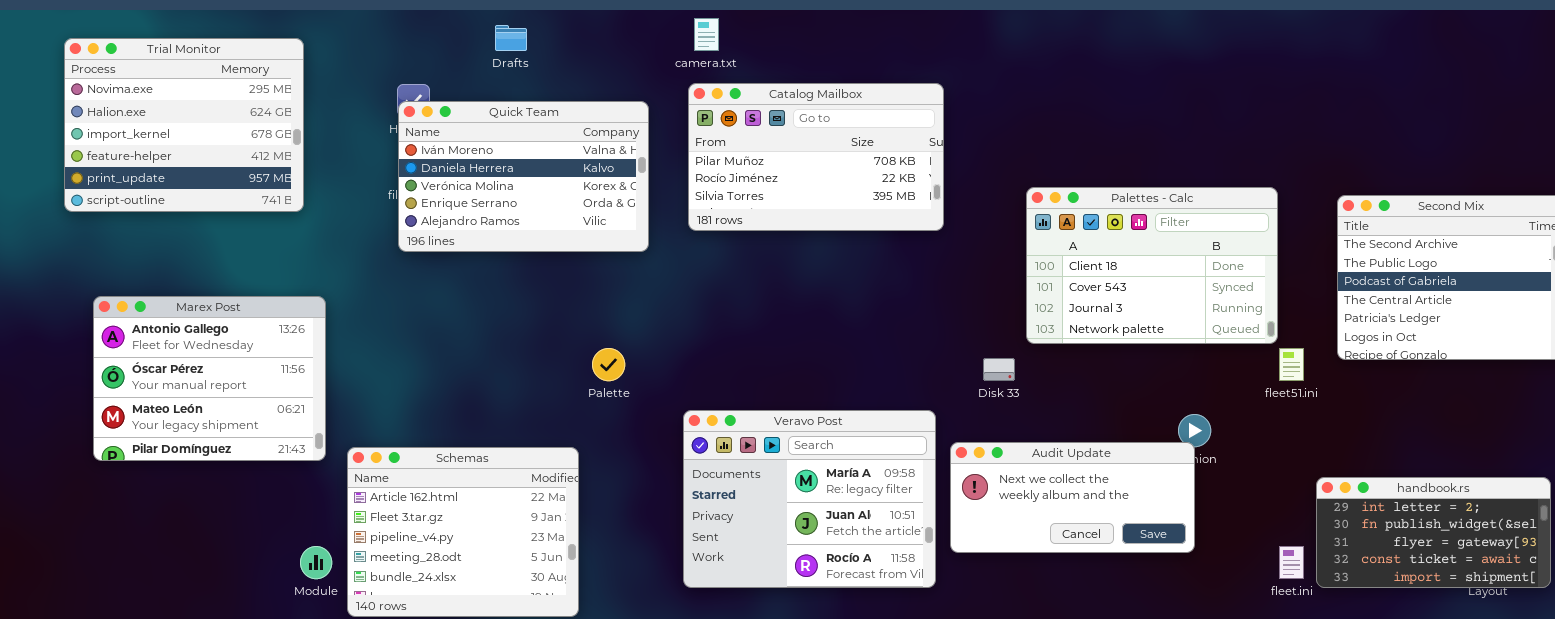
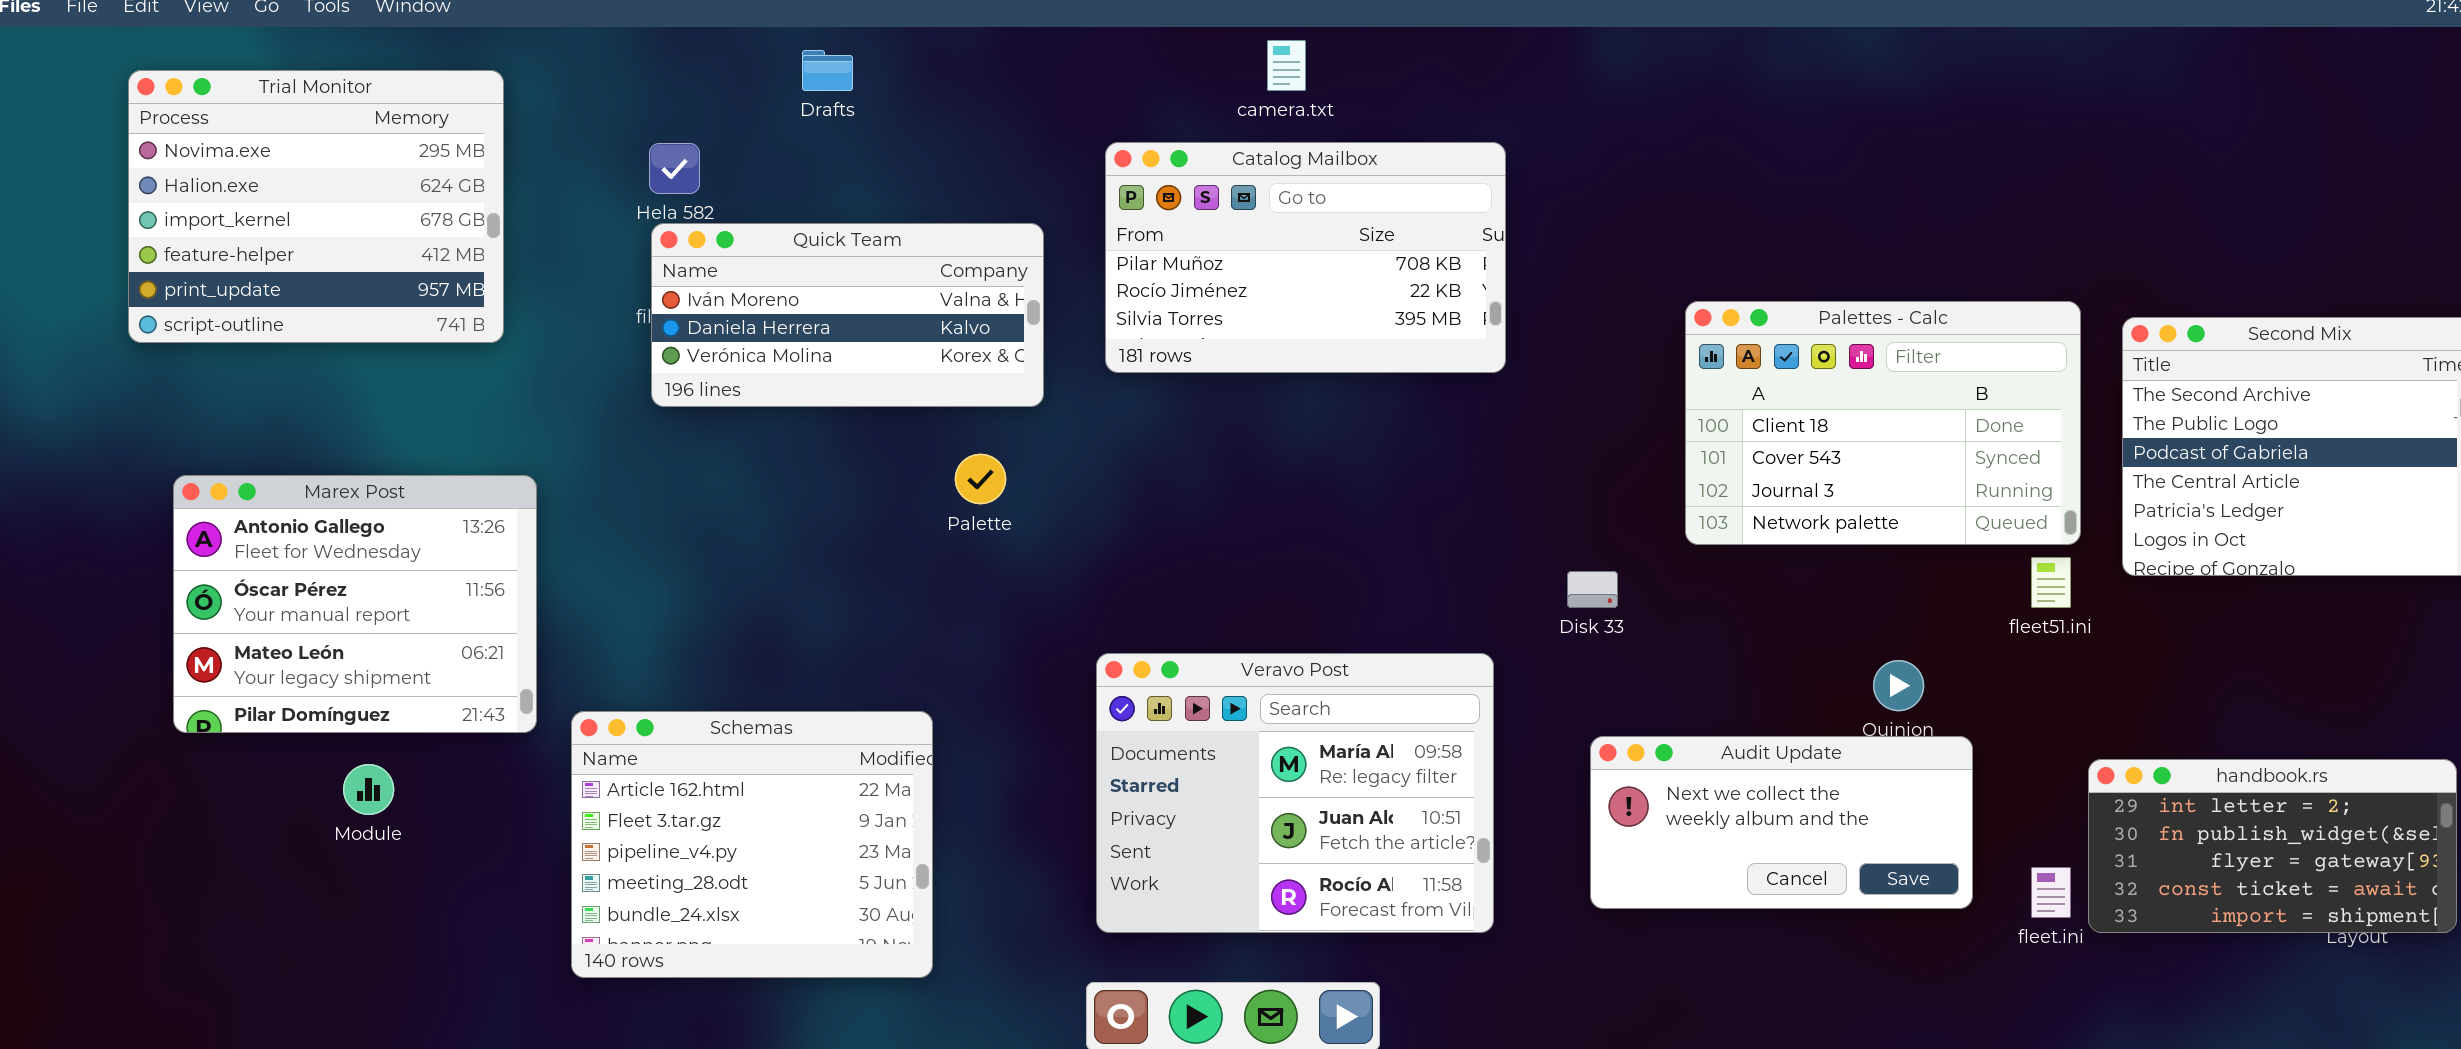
camera.txt: [694,18,719,51] -> [1267,40,1306,91], moved
Quick Team: [398,101,649,252] -> [651,223,1044,407], resized
Palettes - Calc: [1026,187,1278,344] -> [1685,301,2081,545], moved
Palette: [592,348,625,381] -> [955,454,1006,504], moved
Audit Update: [950,442,1195,553] -> [1590,736,1973,909], moved
Module: [300,546,332,579] -> [343,764,394,815], moved

